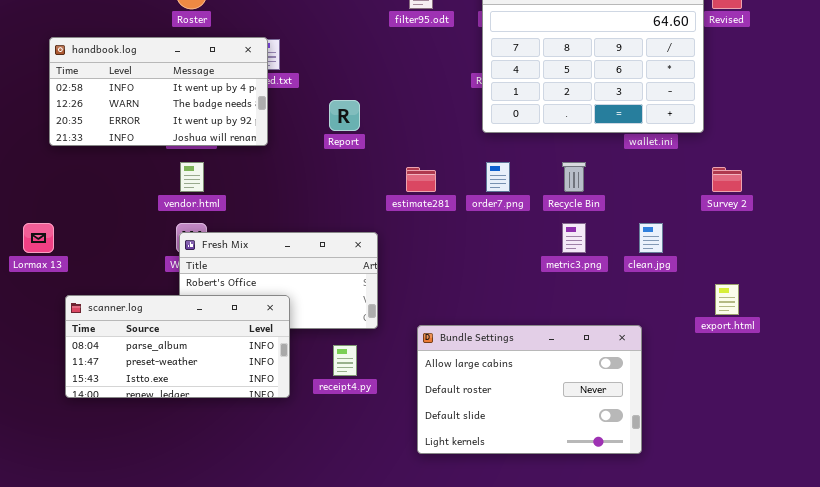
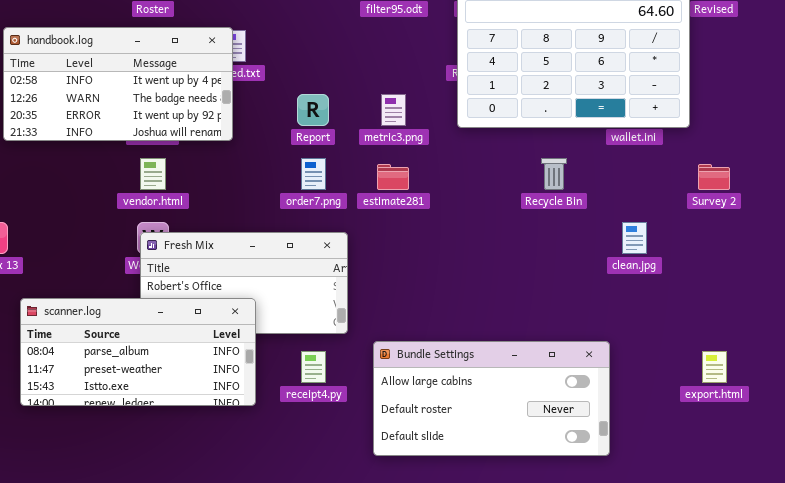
order7.png: [486,162,510,192] -> [301,158,326,190], moved
metric3.png: [562,223,586,253] -> [381,94,406,126], moved
export.html: [715,284,739,315] -> [702,351,727,383], moved
Bundle Settings: [417,325,642,454] -> [373,341,610,456], moved, resized

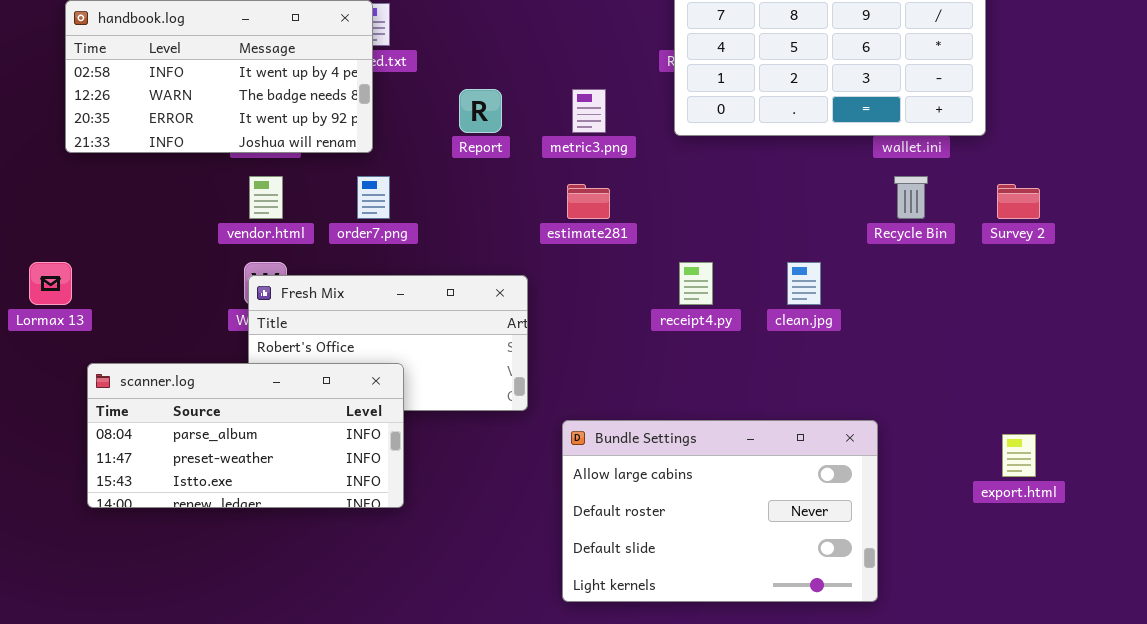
order7.png: [301,158,326,190] -> [357,176,390,219], moved
Recycle Bin: [541,158,567,190] -> [894,176,928,219], moved
clean.jpg: [622,222,647,254] -> [787,262,821,305], moved
Bundle Settings: [373,341,610,456] -> [562,420,878,602], resized
receipt4.py: [301,351,326,383] -> [679,262,713,305], moved

